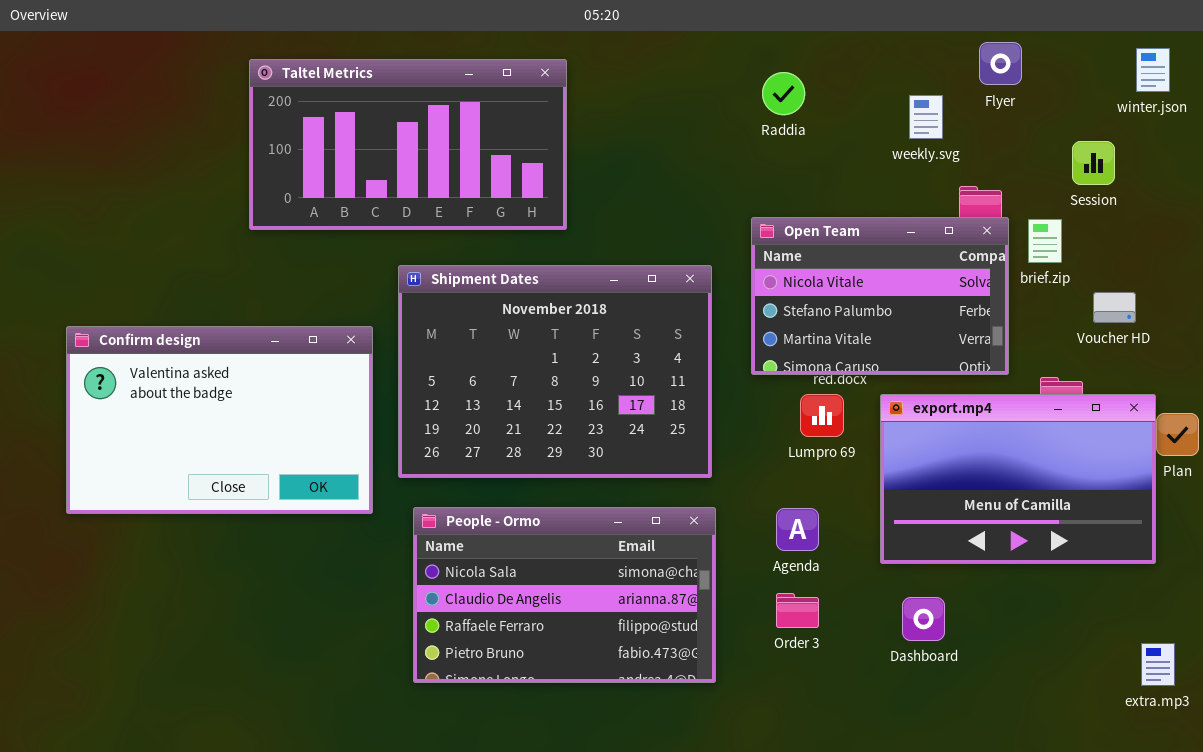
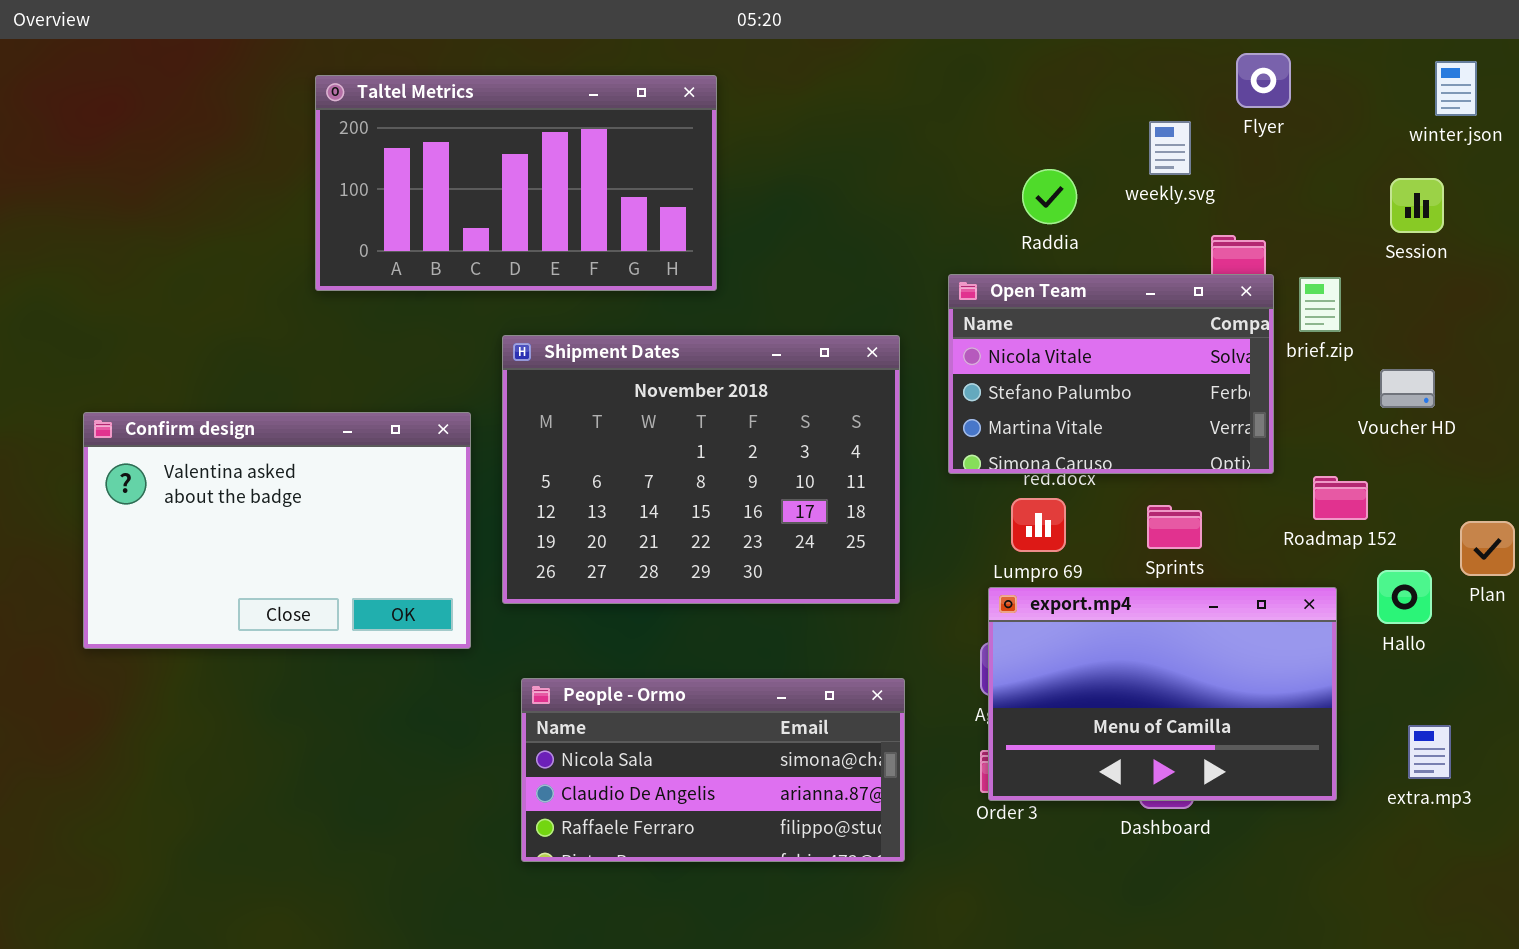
Raddia: [762,72,805,115] -> [1022,169,1077,224], moved
Session: [1072,141,1115,185] -> [1390,178,1444,233], moved
export.mp4: [880,394,1156,564] -> [988,587,1337,801], moved
People - Ormo: [413,507,716,683] -> [521,678,905,862], resized
extra.mp3: [1141,643,1175,686] -> [1408,725,1451,779], moved

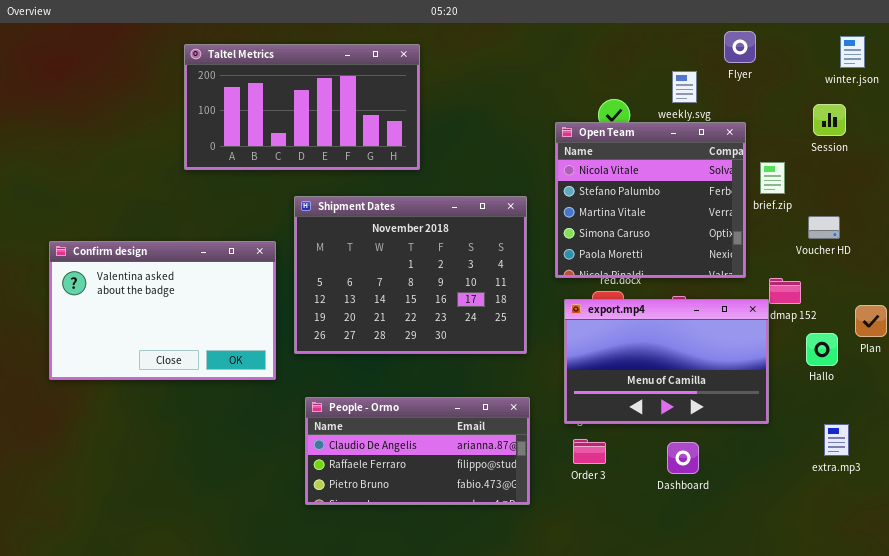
Open Team: [948,274,1274,474] -> [555,122,746,278], resized
export.mp4: [988,587,1337,801] -> [564,299,769,424], moved
People - Ormo: [521,678,905,862] -> [305,397,530,505], scrolled down 1 row

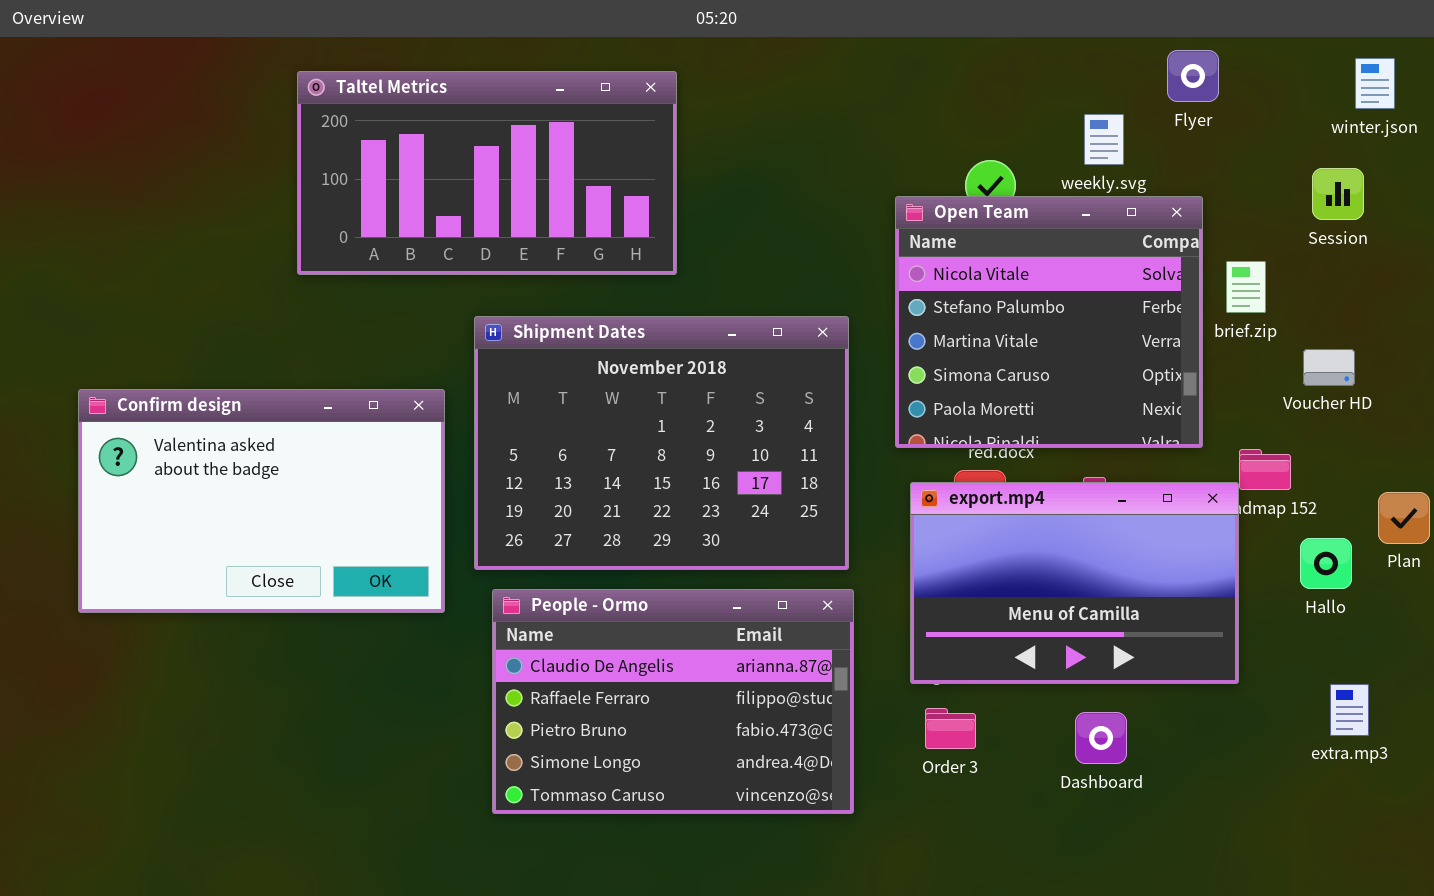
People - Ormo: [305,397,530,505] -> [492,589,854,814], resized

